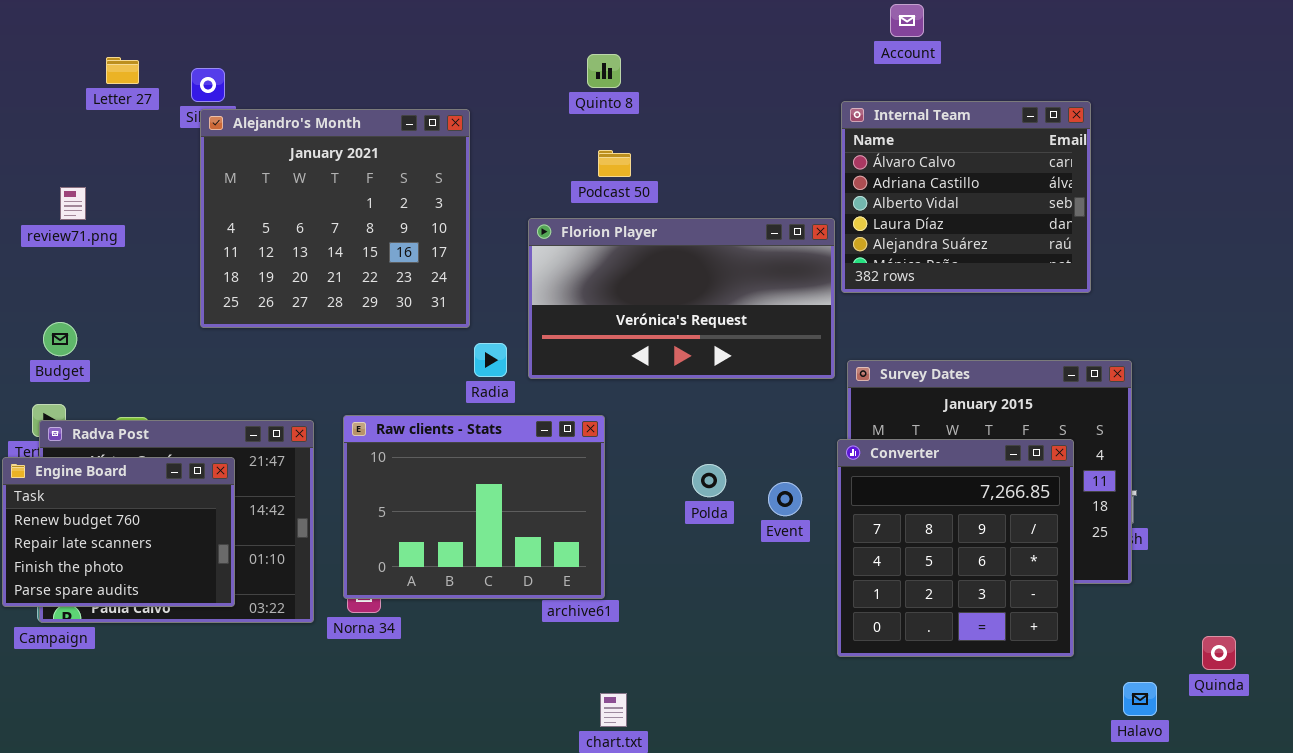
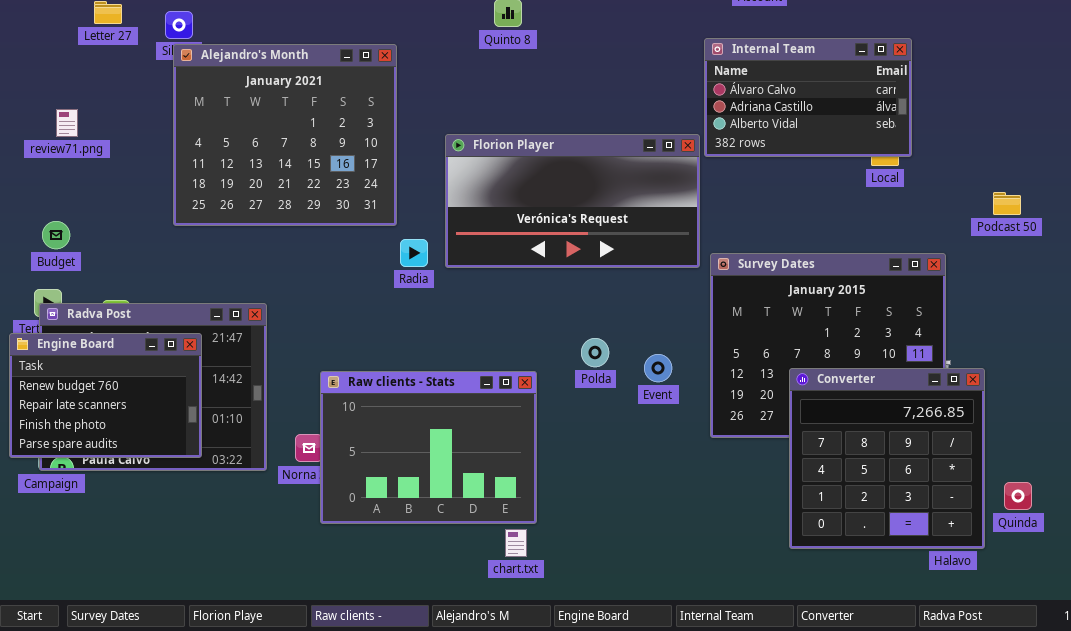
Internal Team: [841,101,1091,293] -> [704,38,912,157], resized
Podcast 50: [598,150,631,177] -> [993,192,1021,215], moved
Raw clients - Stats: [343,415,605,599] -> [320,371,537,524], moved
Converter: [837,439,1074,657] -> [789,368,985,549], moved

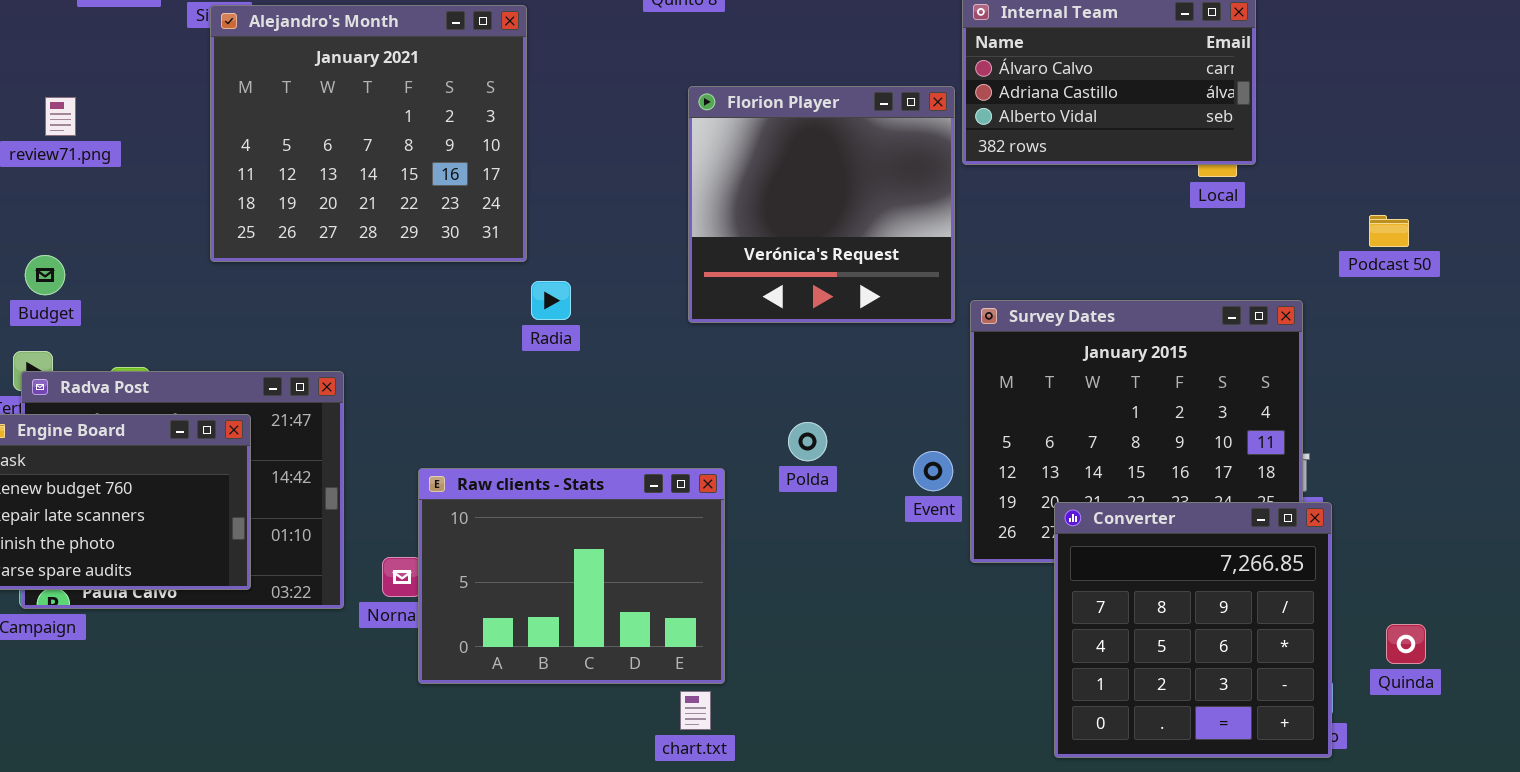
Florion Player: [445,134,700,268] -> [688,86,955,323], resized
Event: [644,354,672,382] -> [913,451,953,491], moved
Converter: [789,368,985,549] -> [1054,502,1332,758], moved

